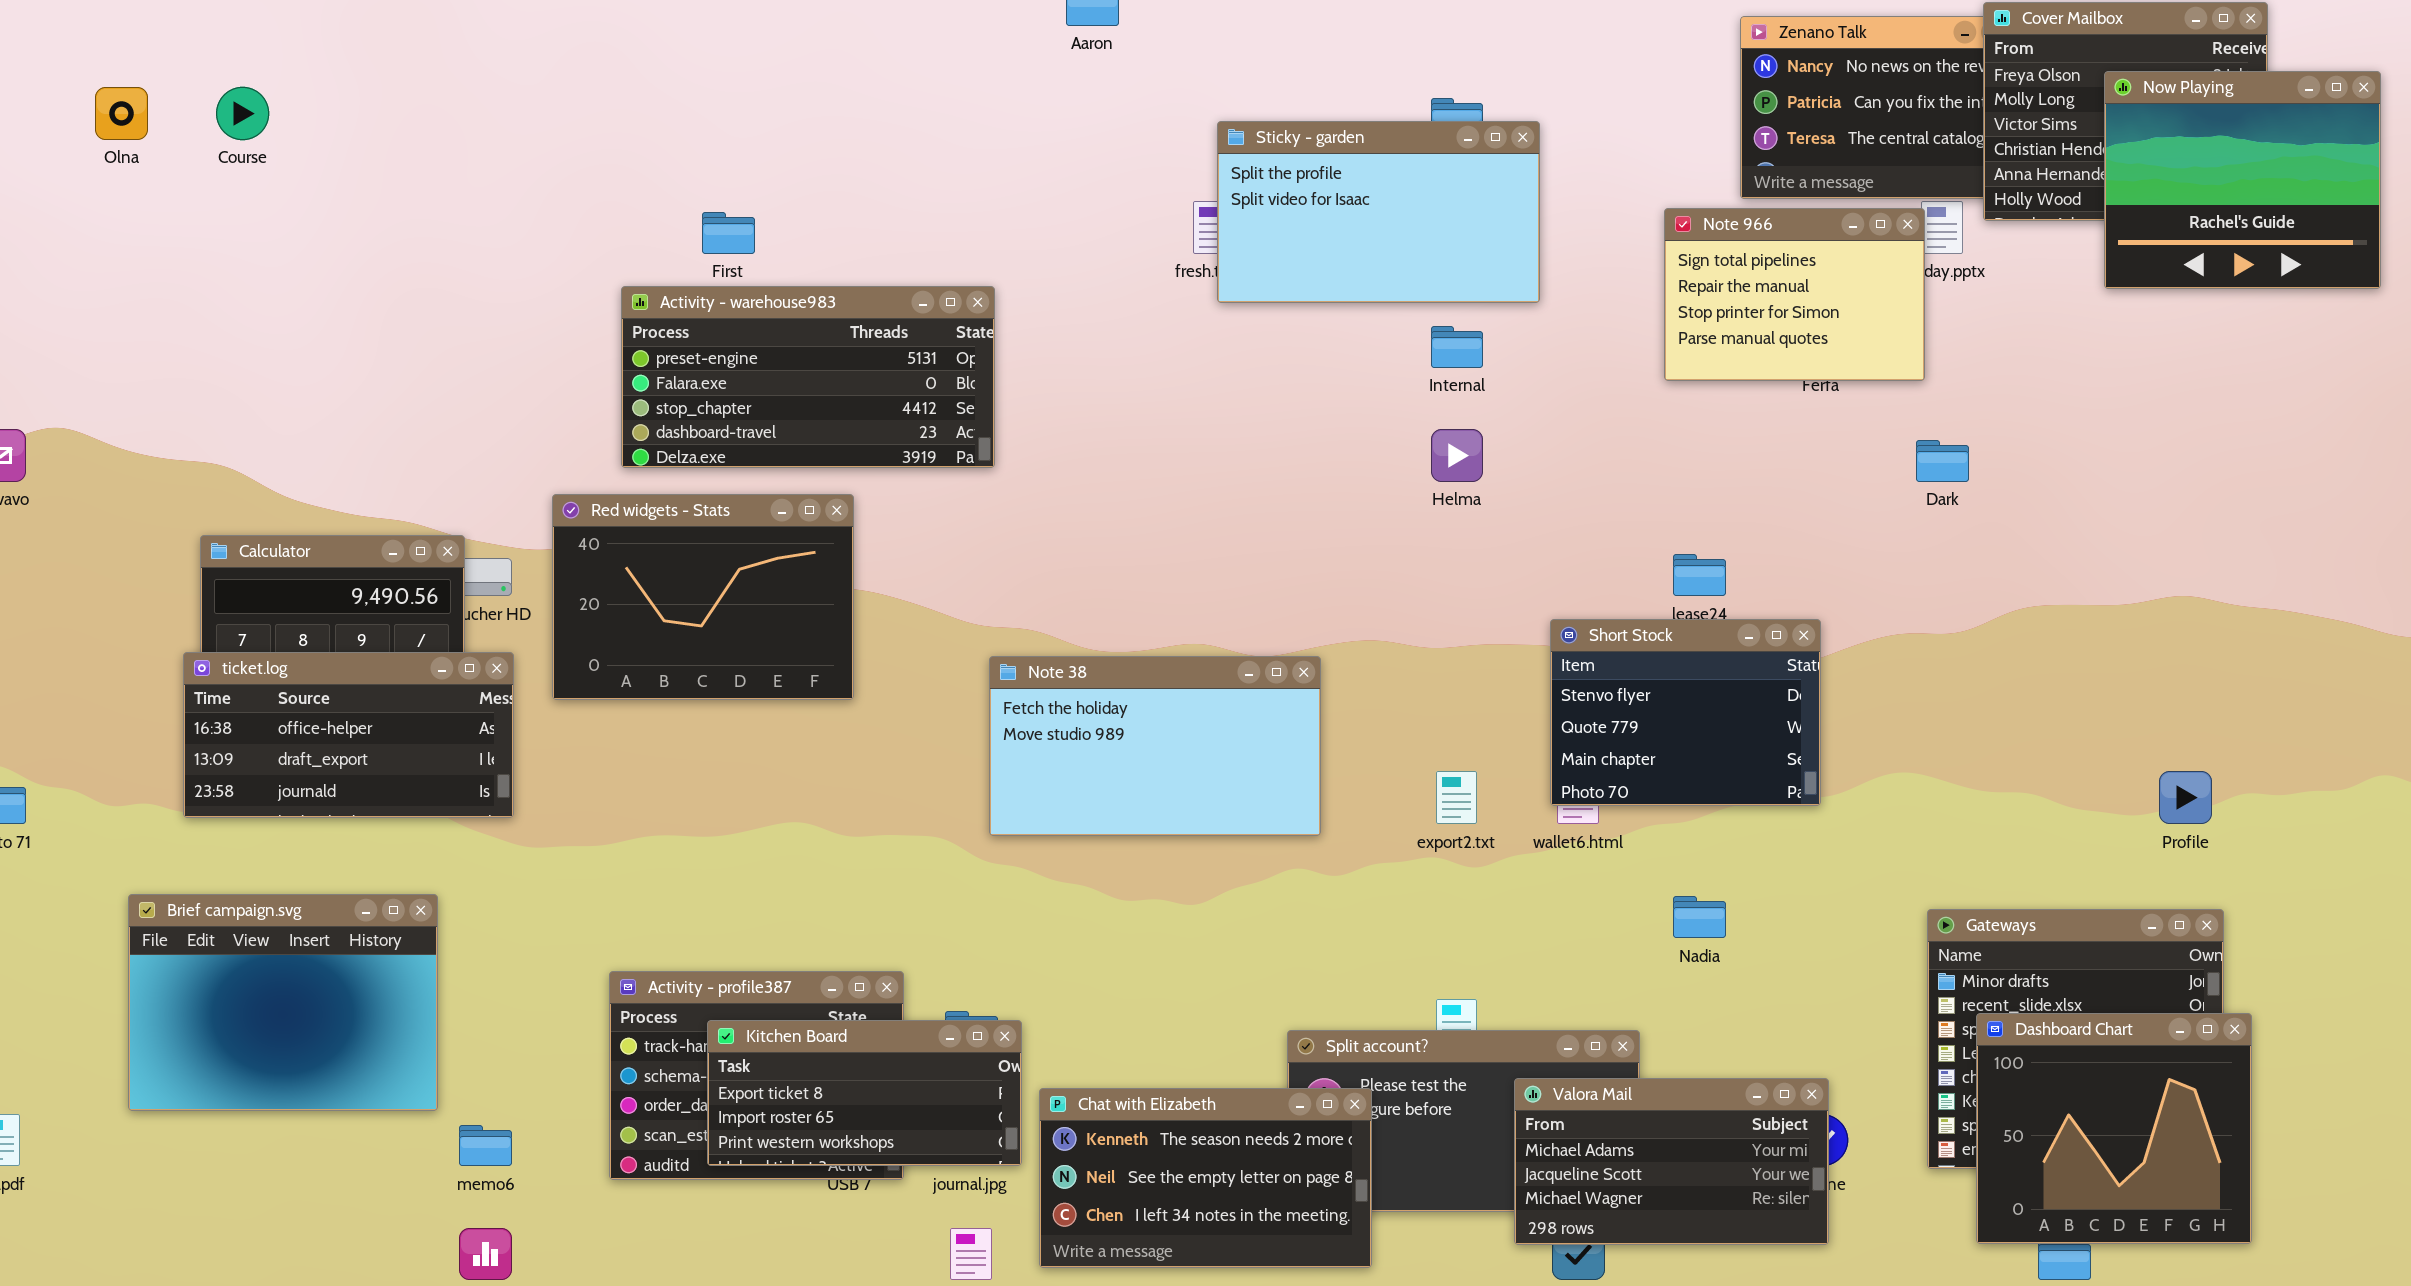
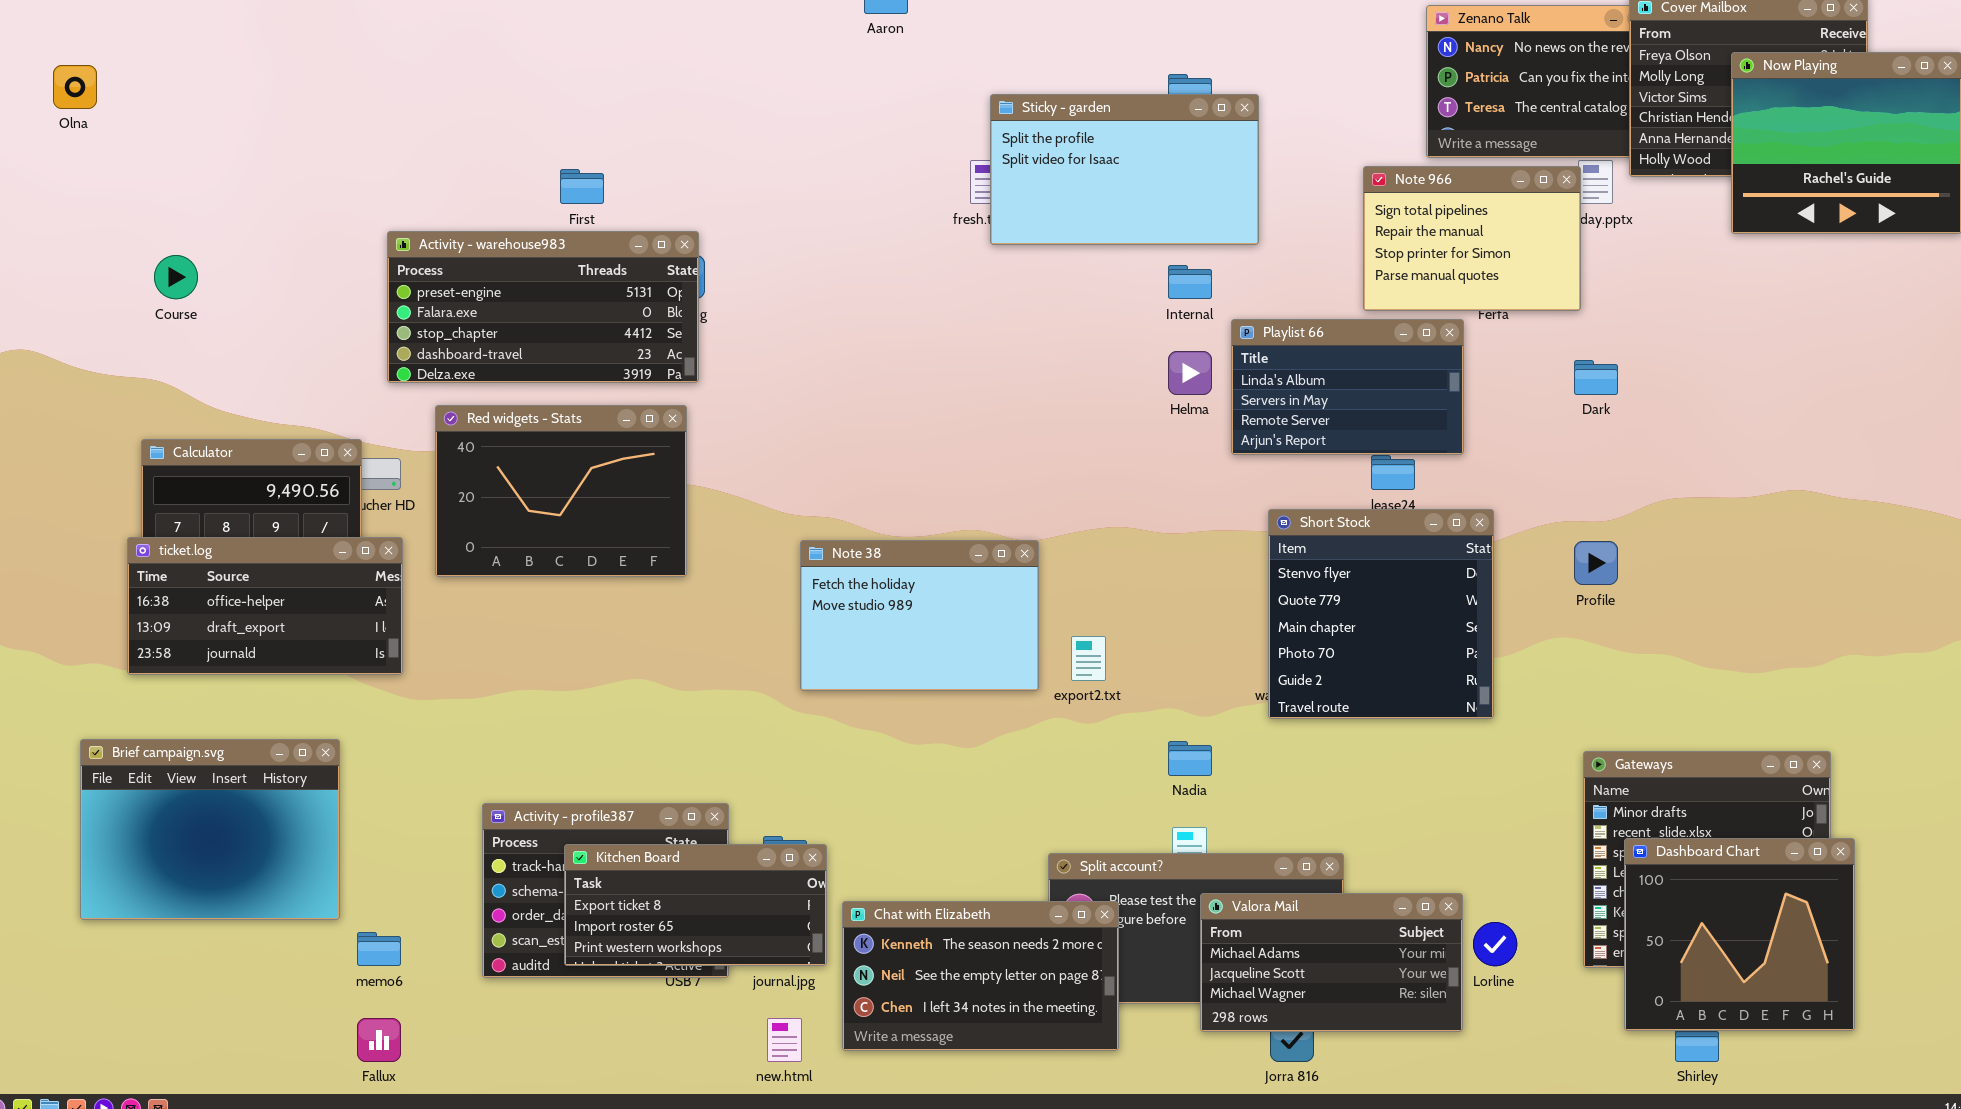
Course: [216,87,269,140] -> [154,255,198,299], moved
Activity - warehouse983: [621,286,995,468] -> [387,231,699,383], moved
Playlist 66: none -> [1231,319,1464,455], opened
Short Stock: [1550,619,1821,806] -> [1268,509,1494,719], resized
Note 38: [989,656,1321,836] -> [800,540,1039,691], resized
export2.txt: [1436,771,1477,824] -> [1071,636,1106,681], moved
Profile: [2159,771,2212,824] -> [1574,541,1618,585], moved
Nadia: [1673,896,1726,938] -> [1168,741,1212,776], moved
Valora Mail: [1514,1078,1829,1245] -> [1200,893,1463,1032], moved

